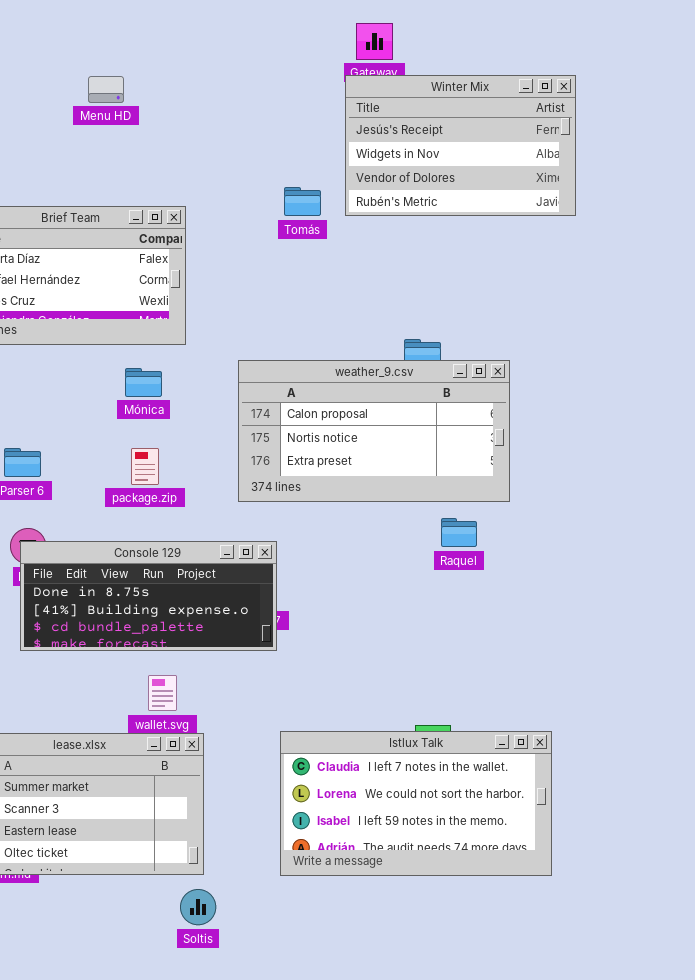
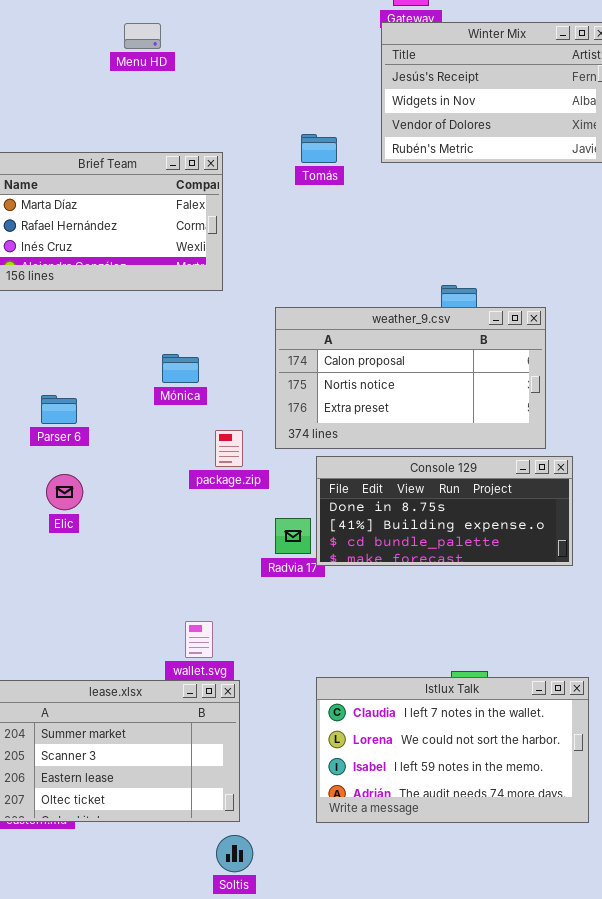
Tomás: [284,187,321,216] -> [301,134,337,163], moved
Mónica: [125,368,162,397] -> [162,354,199,383], moved
package.zip: [131,448,159,485] -> [215,430,243,467], moved
Console 129: [20,541,277,651] -> [316,456,573,566], moved

